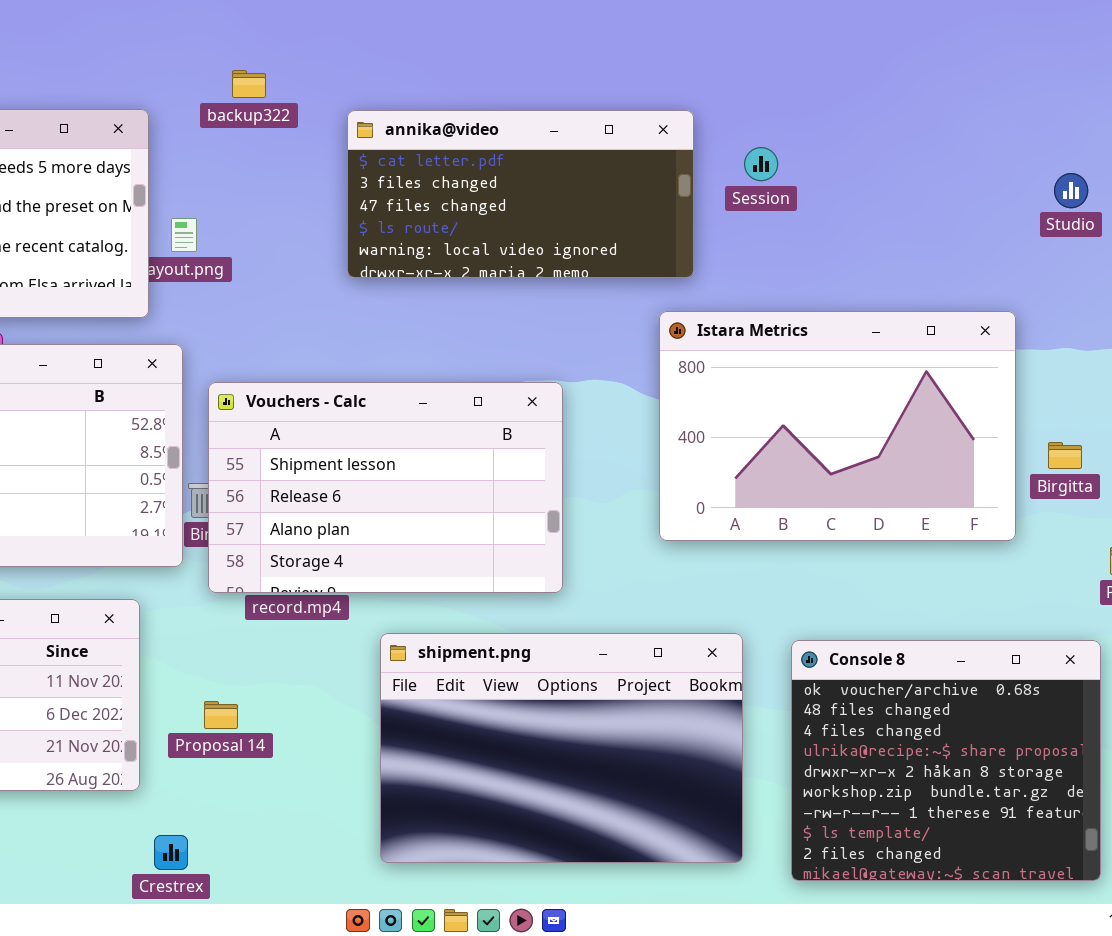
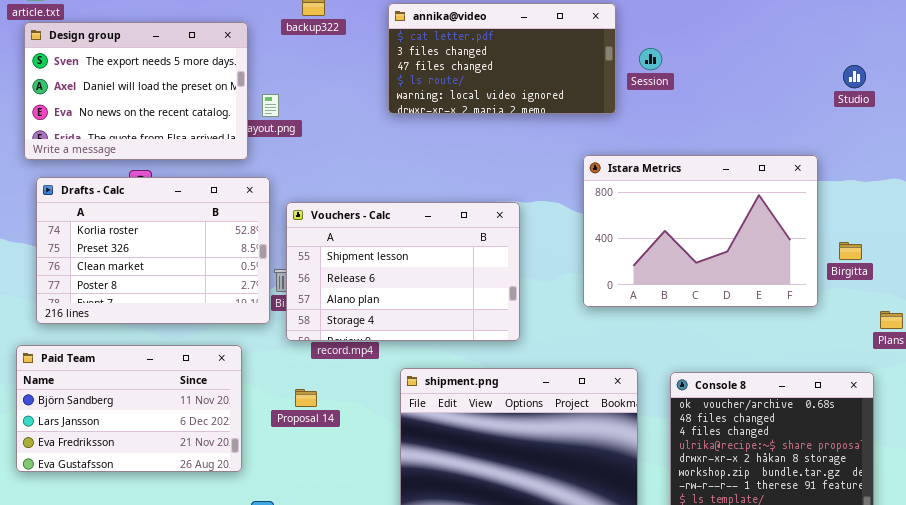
annika@video: [347,110,694,278] -> [388,3,616,114], moved
Proposal 14: [204,701,238,729] -> [295,389,317,407], moved

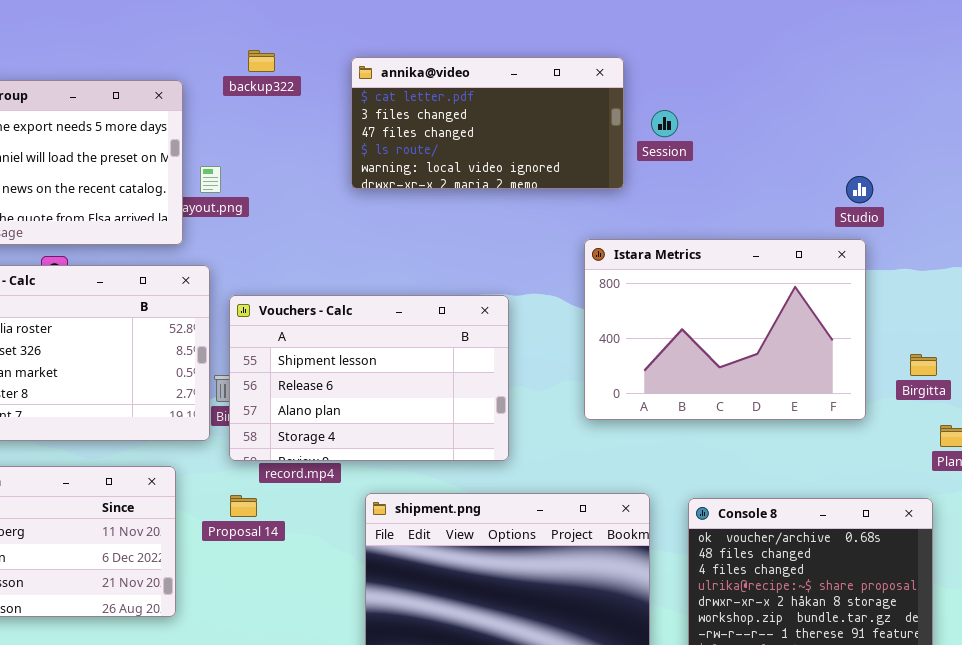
Studio: [843,65,866,88] -> [846,176,873,203], moved
Birgitta: [839,242,862,260] -> [910,354,937,376], moved
Proposal 14: [295,389,317,407] -> [230,495,257,517], moved

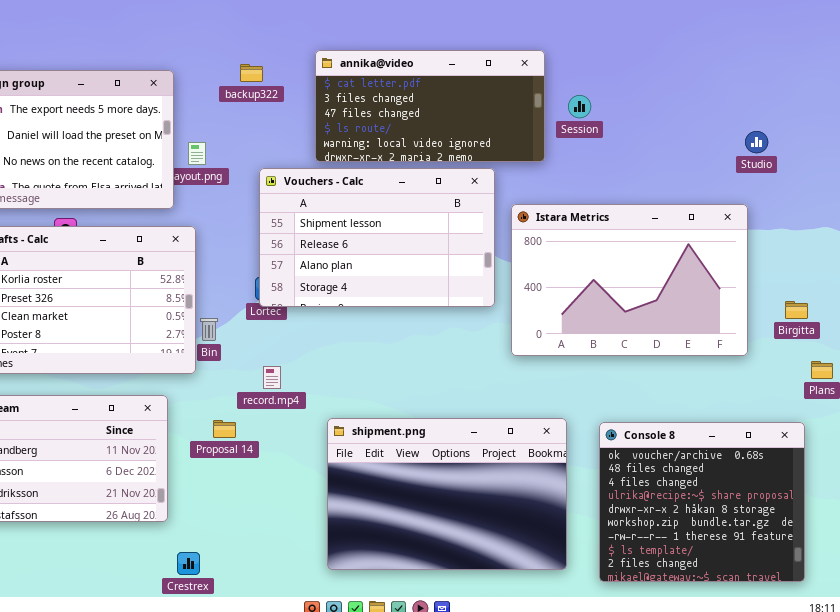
backup322: [248,50,275,72] -> [240,64,263,82], moved
Studio: [846,176,873,203] -> [745,131,768,153], moved
Vouchers - Calc: [229,295,509,461] -> [259,168,495,307], moved

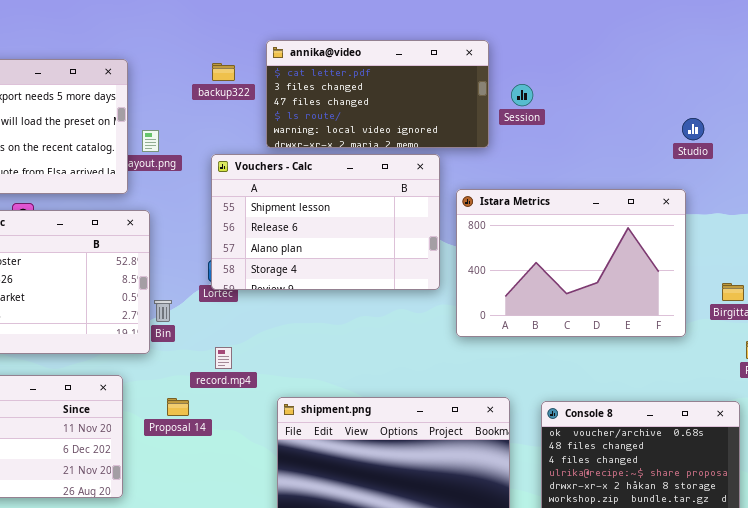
backup322: [240,64,263,82] -> [212,63,235,81], moved

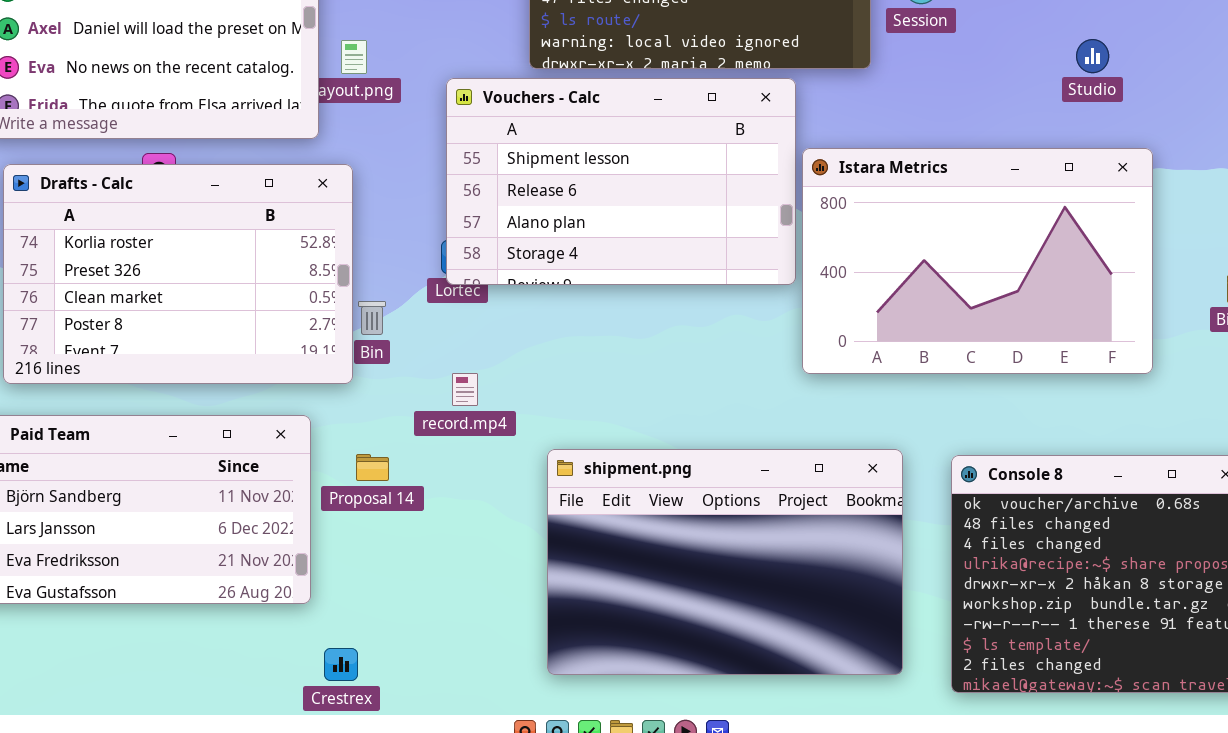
Studio: [682,118,704,140] -> [1076,39,1109,73], moved
Istara Metrics: [456,189,686,337] -> [802,148,1153,374], moved
Proposal 14: [167,398,189,416] -> [356,454,389,481], moved

